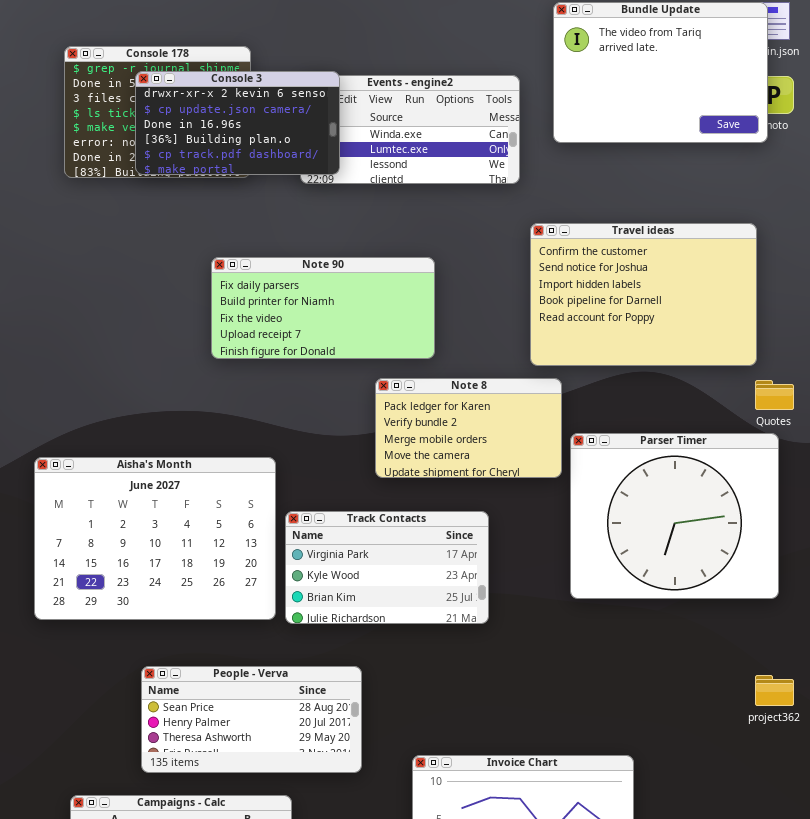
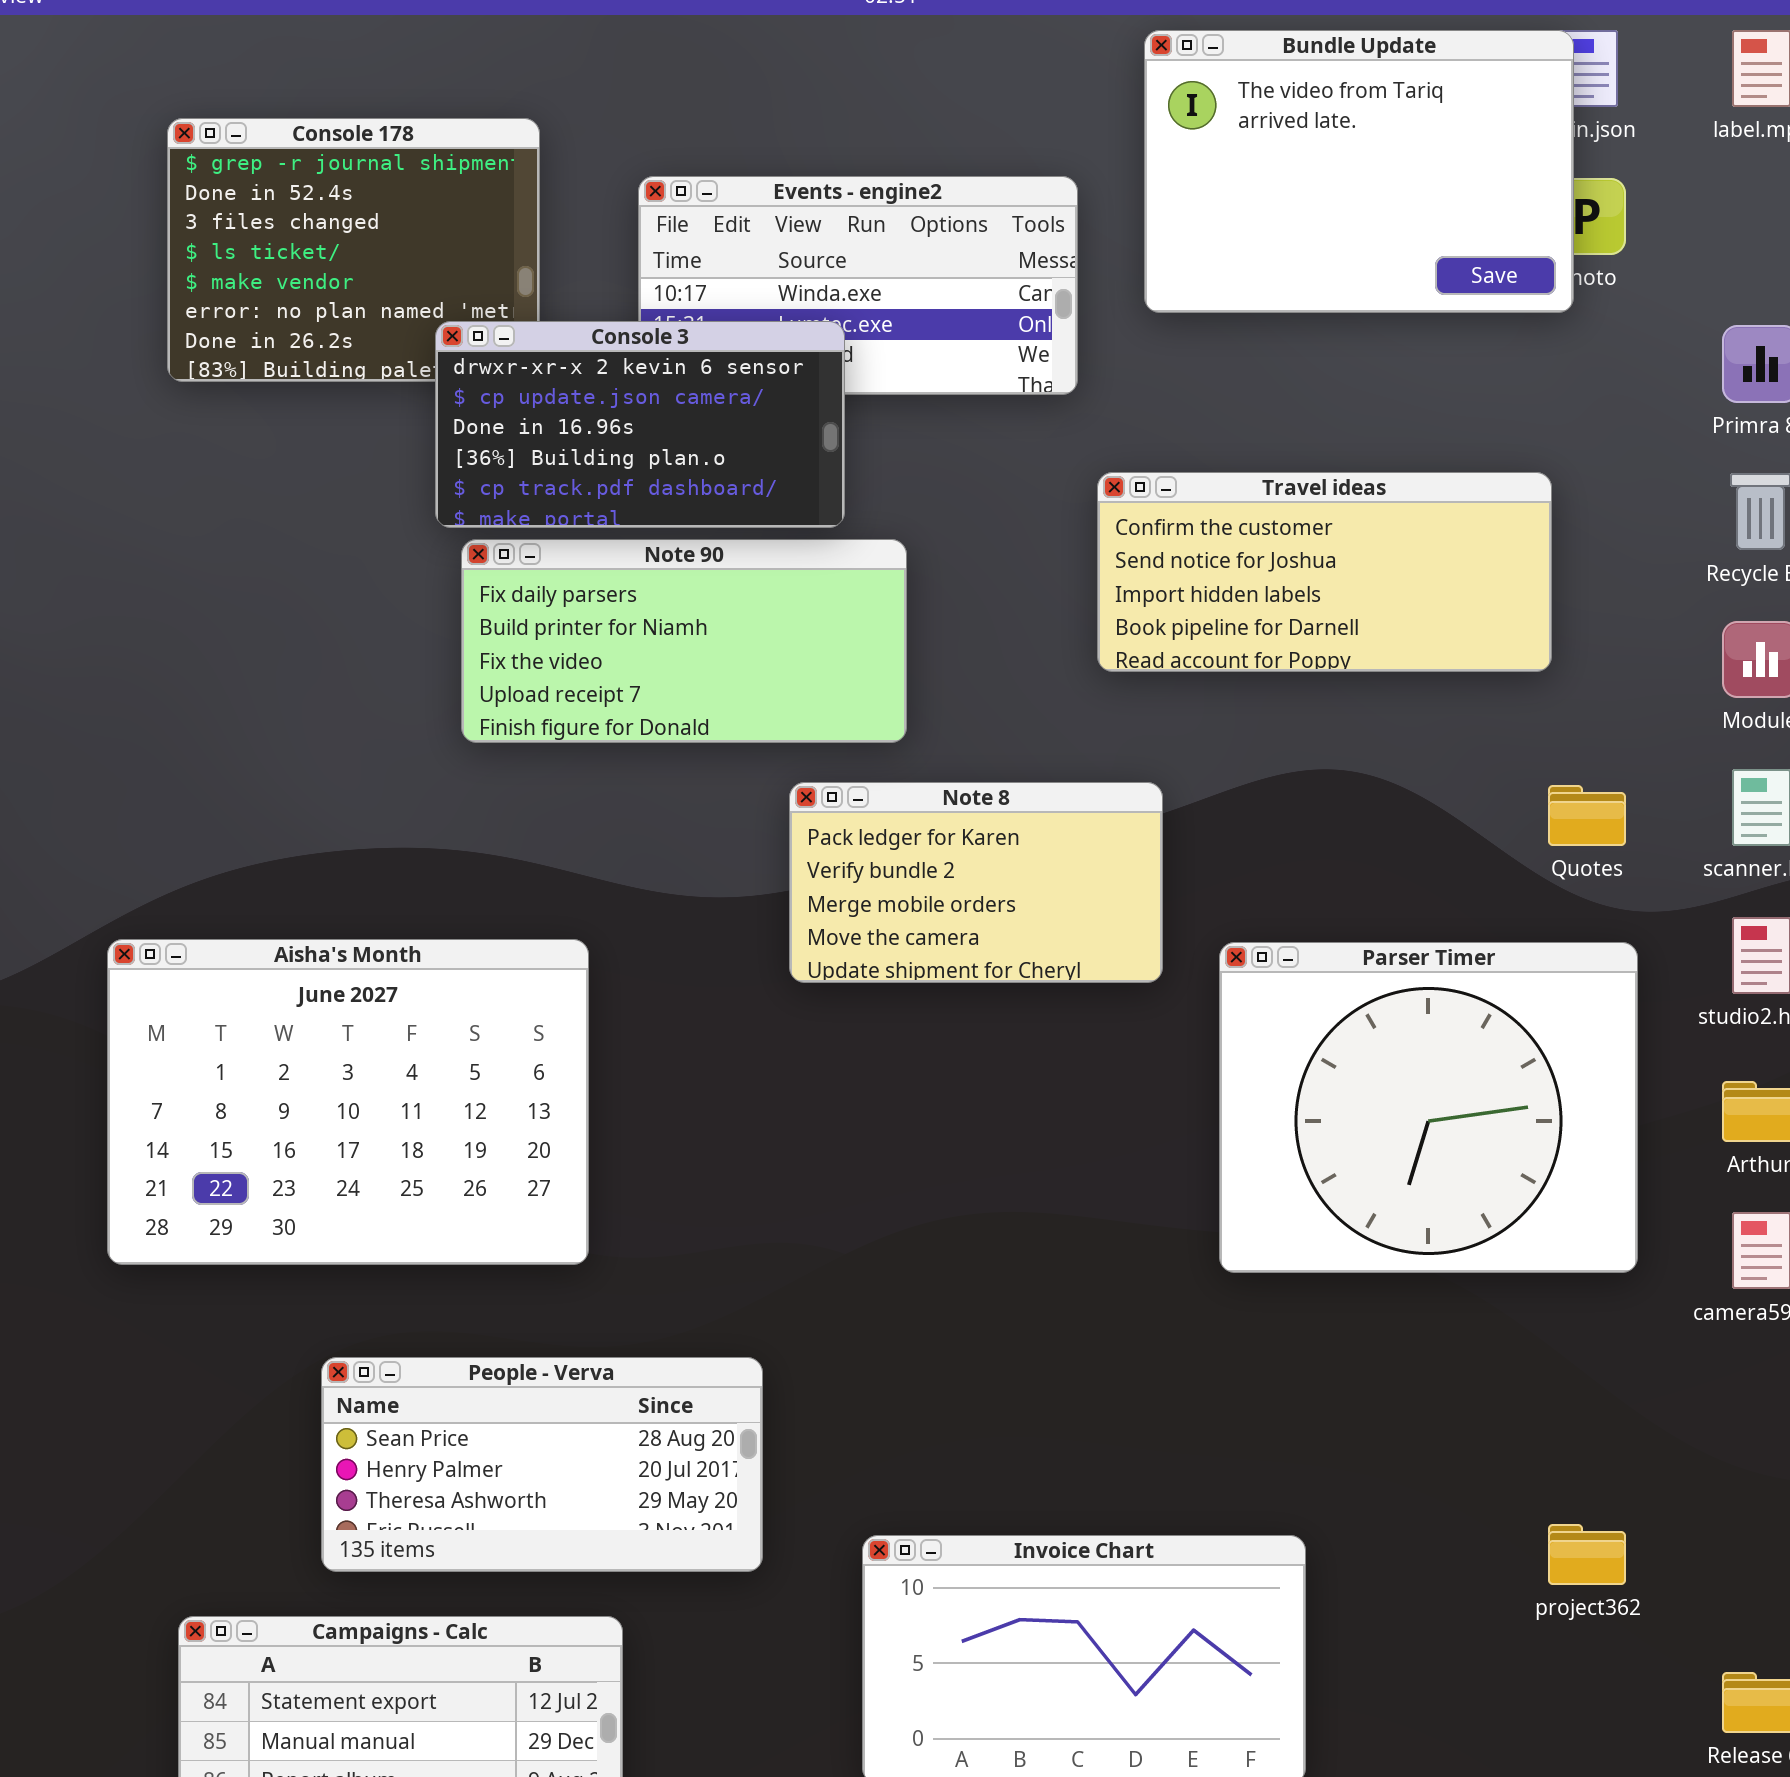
Console 3: [135,71,340,175] -> [435,321,845,528], moved
Travel ideas: [530,223,757,366] -> [1097,472,1552,672], resized
Parser Timer: [570,433,779,599] -> [1219,942,1638,1273], moved
Track Contacts: [285,511,489,624] -> none, closed
project362: [755,675,794,706] -> [1548,1524,1626,1585], moved

